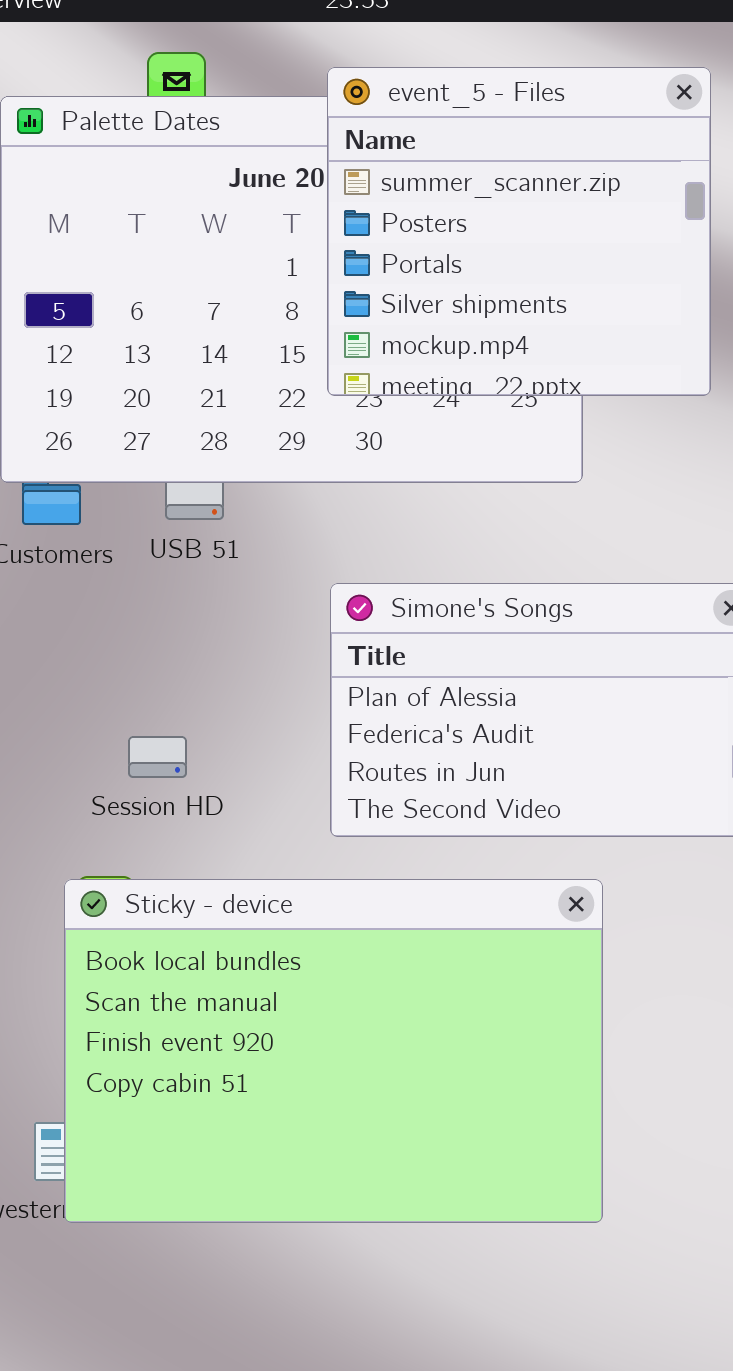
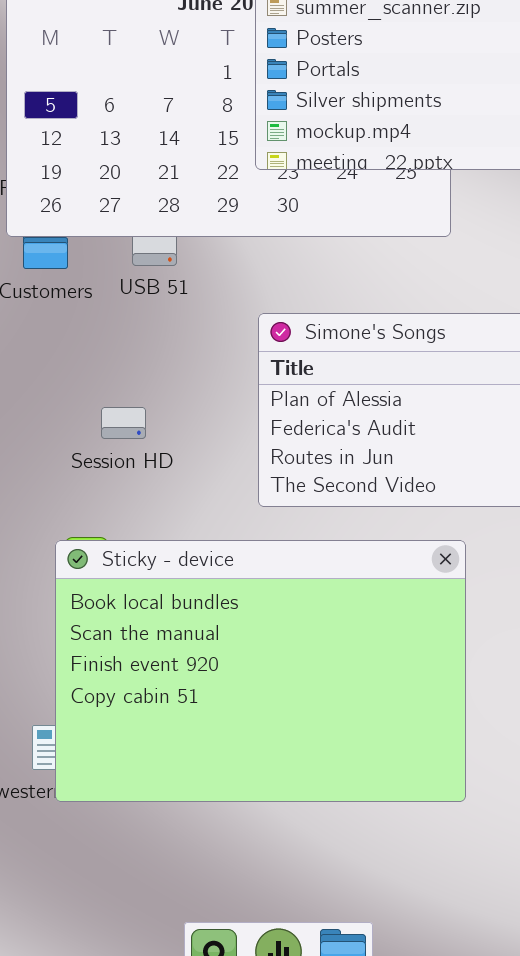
Session HD: [128,736,187,778] -> [101,407,146,439], moved

